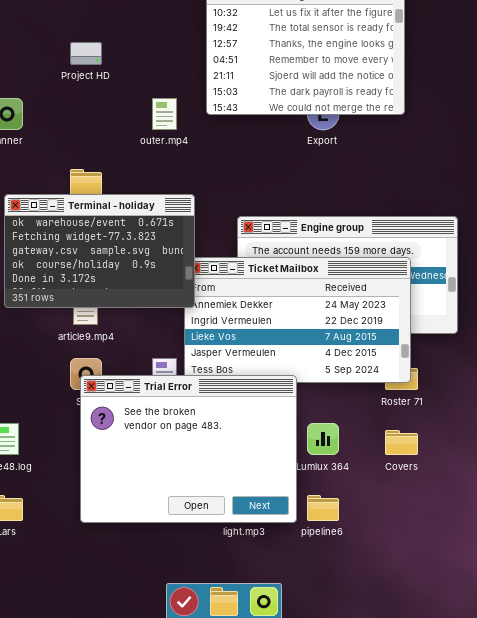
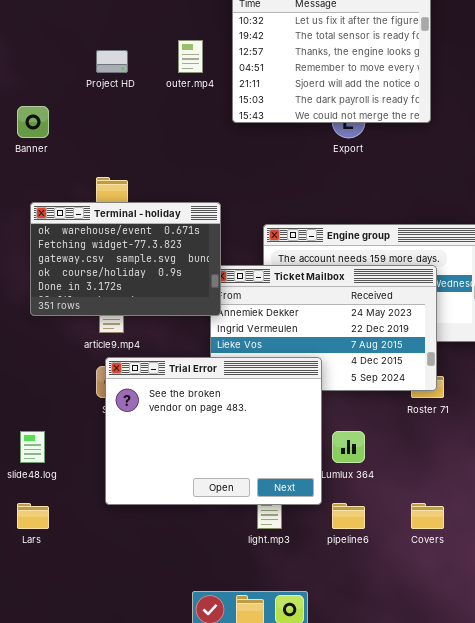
outer.mp4: [152,98,177,130] -> [178,40,203,73], moved
Trial Error: [80,375,297,523] -> [105,357,322,505], moved
Covers: [385,430,418,455] -> [411,503,444,529], moved

